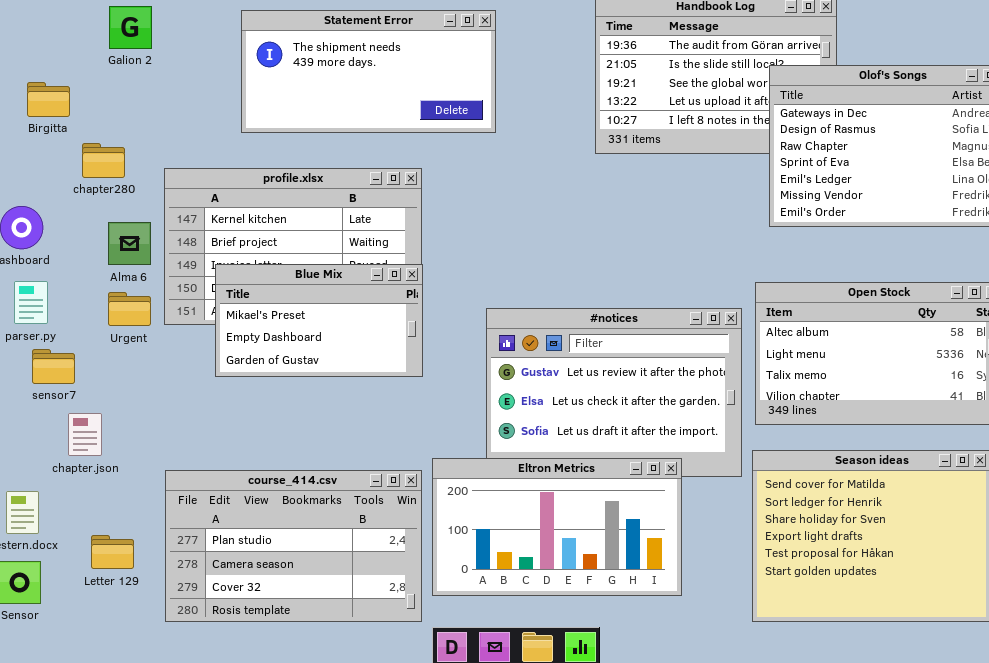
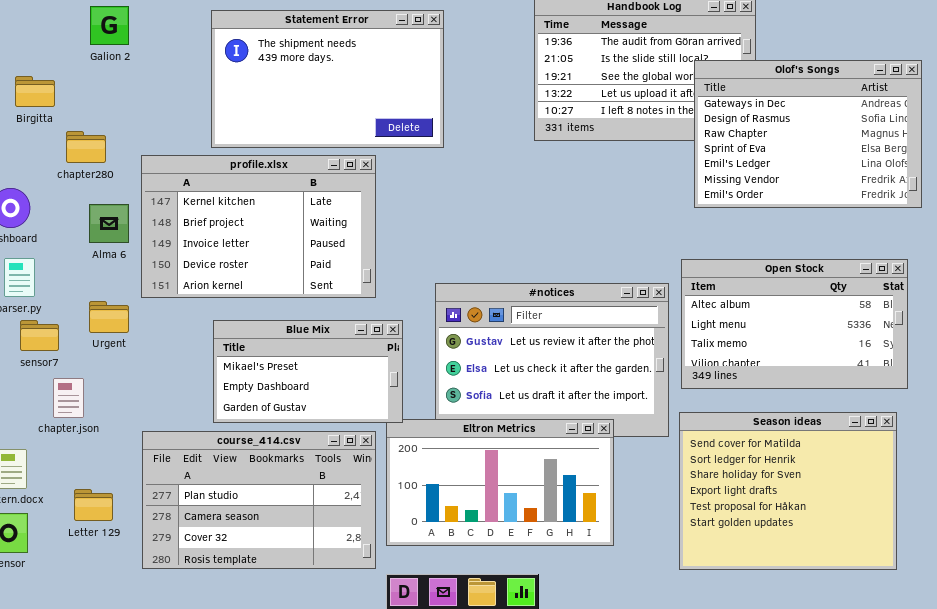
Statement Error: [241,10,496,133] -> [211,10,444,148], resized
Blue Mix: [215,264,423,377] -> [213,320,403,423], moved
Urgent: [108,292,151,326] -> [89,301,129,333], moved

